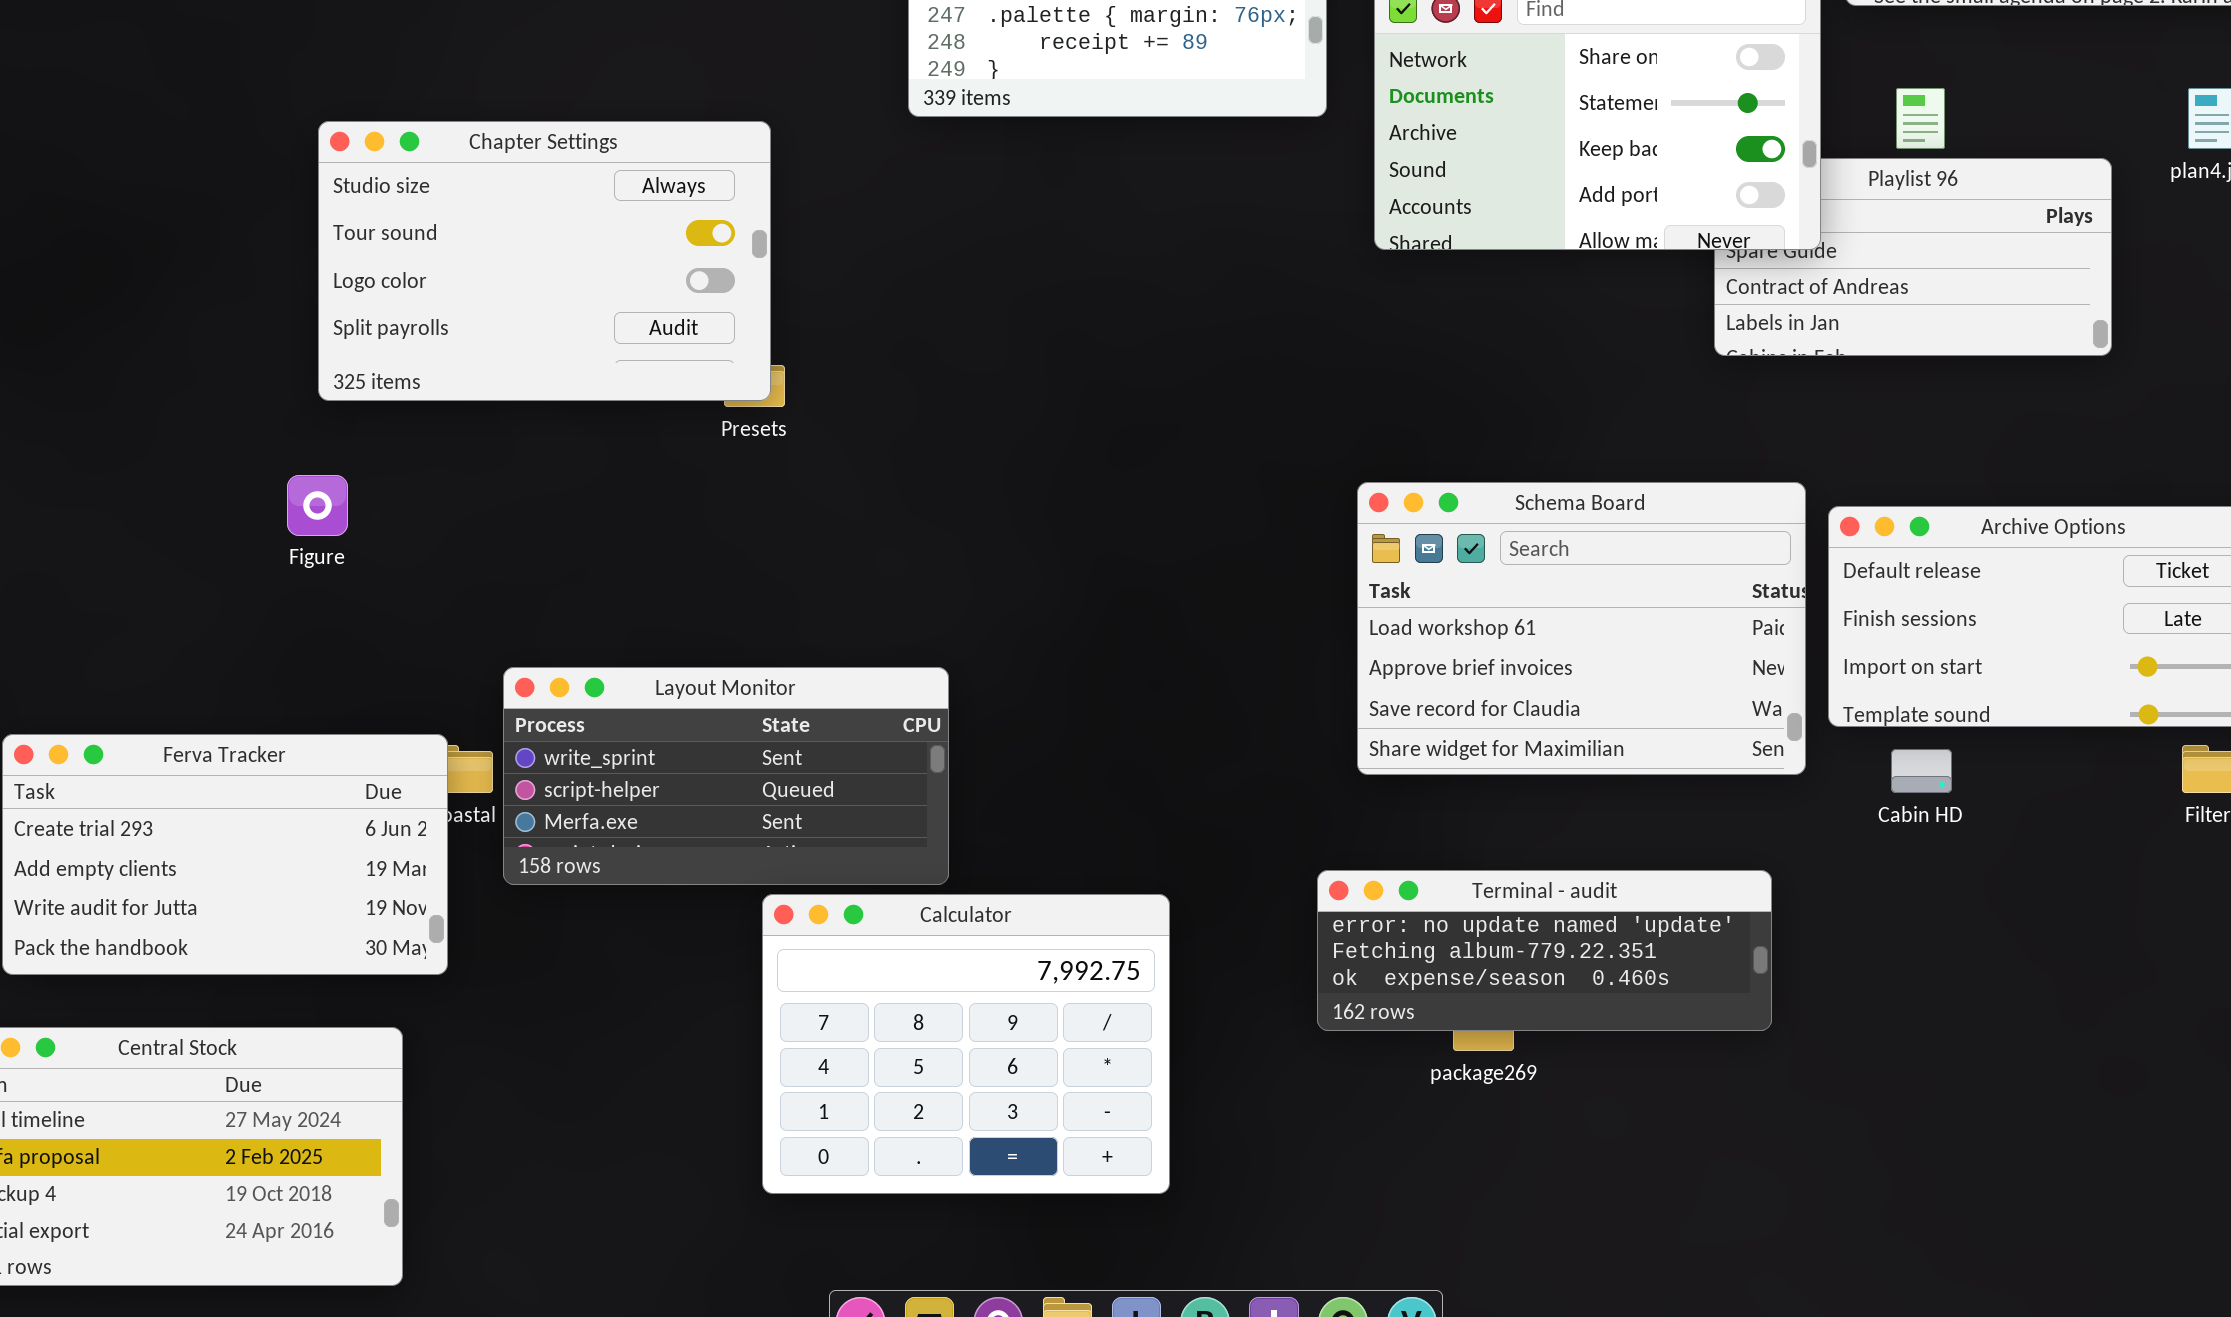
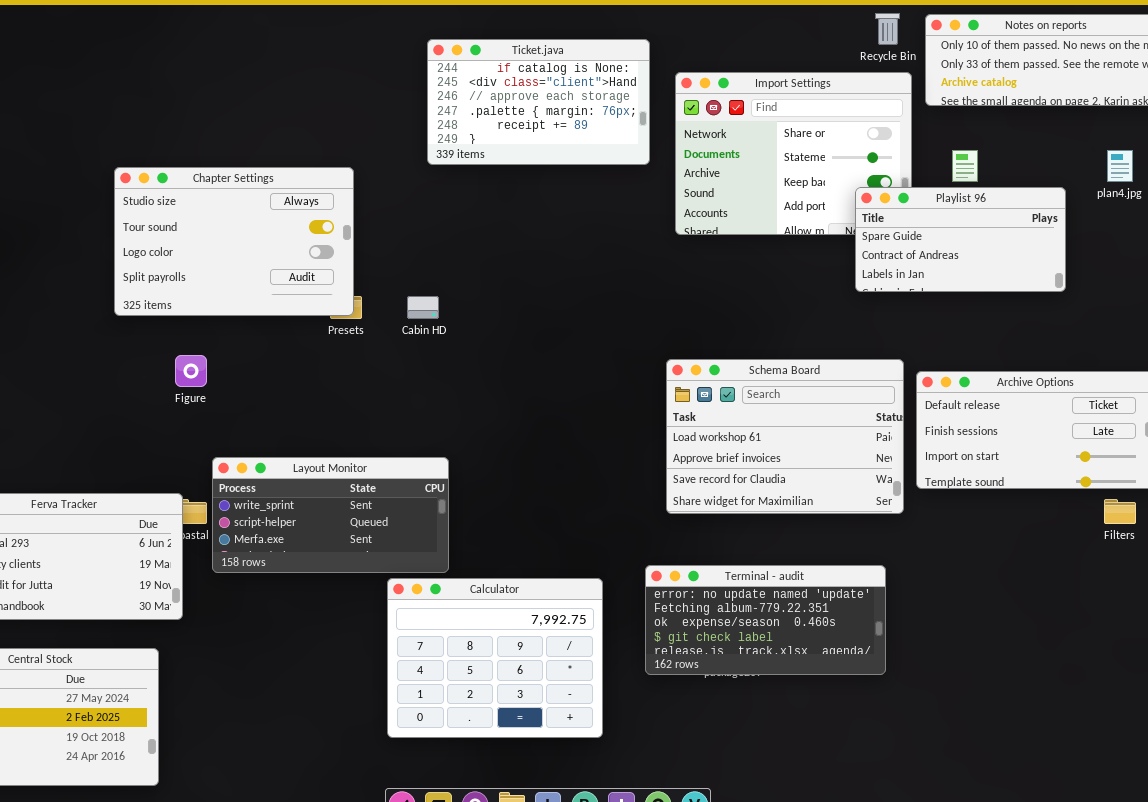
Playlist 96: [1714,158,2112,356] -> [855,187,1066,292], raised
Figure: [287,475,348,536] -> [175,355,207,387], moved
Cabin HD: [1891,749,1952,793] -> [407,296,439,319], moved
Terminal - audit: [1317,870,1772,1031] -> [645,565,886,675], resized
Calculator: [762,894,1170,1194] -> [387,578,603,738], moved

